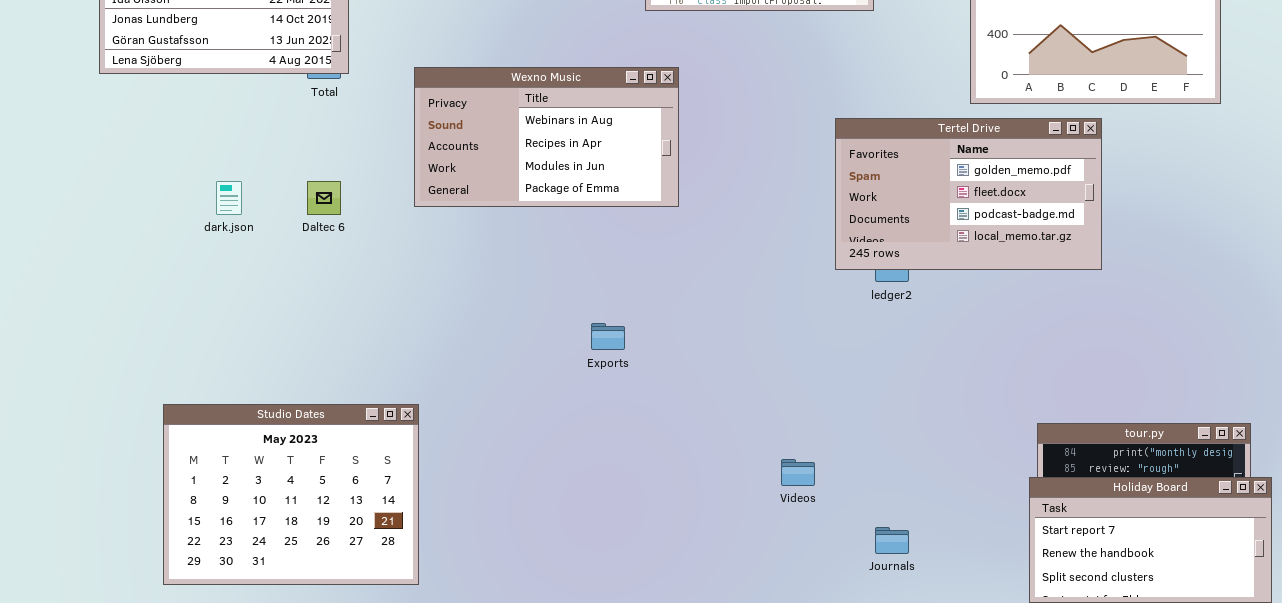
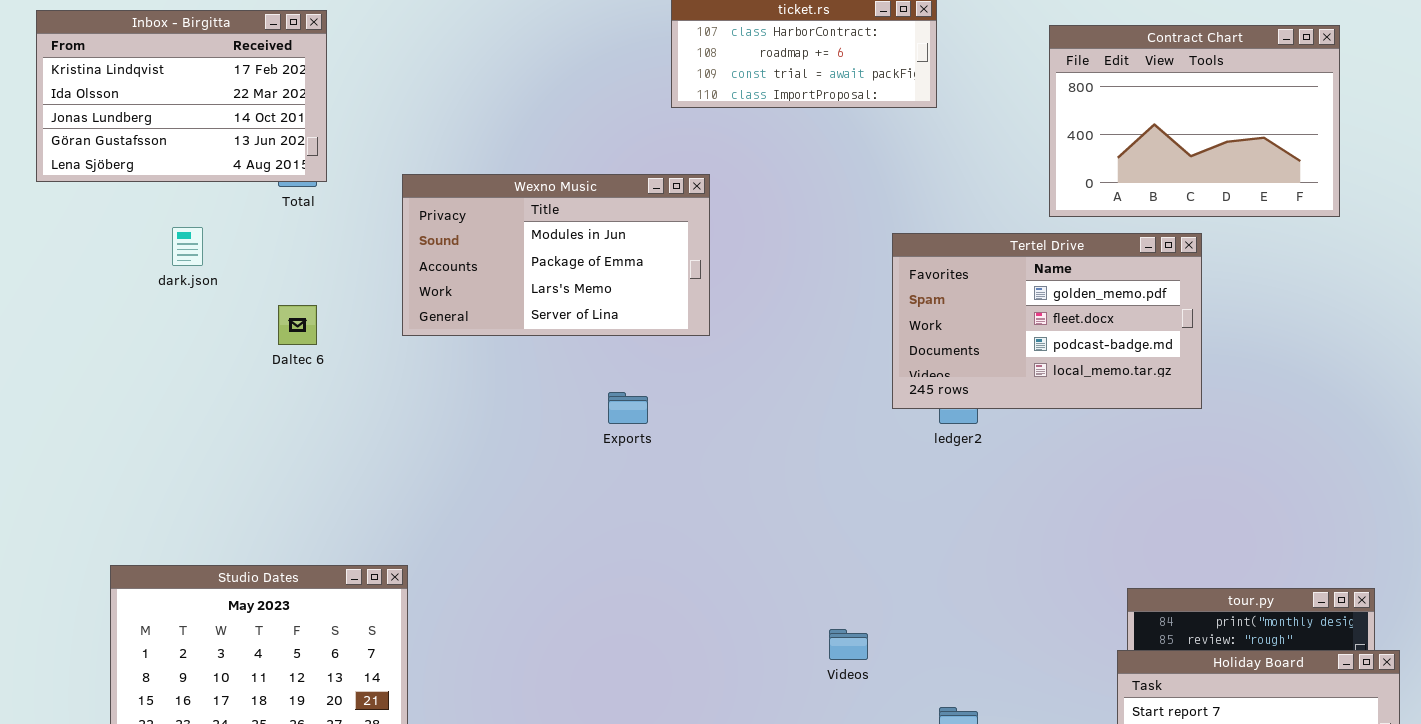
Wexno Music: [414,67,679,207] -> [402,174,710,336], scrolled down 2 rows
dark.json: [216,181,242,215] -> [172,227,203,266], moved
Exports: [591,323,625,350] -> [608,392,648,424], moved

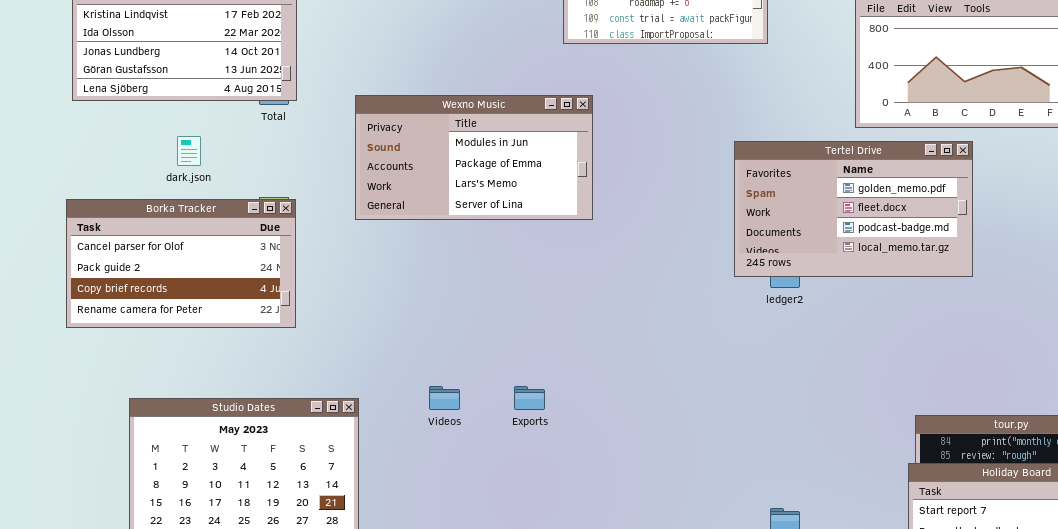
Borka Tracker: none -> [66,199,296,328], opened
Exports: [608,392,648,424] -> [514,386,545,410], moved
Videos: [829,629,868,660] -> [429,386,460,410], moved

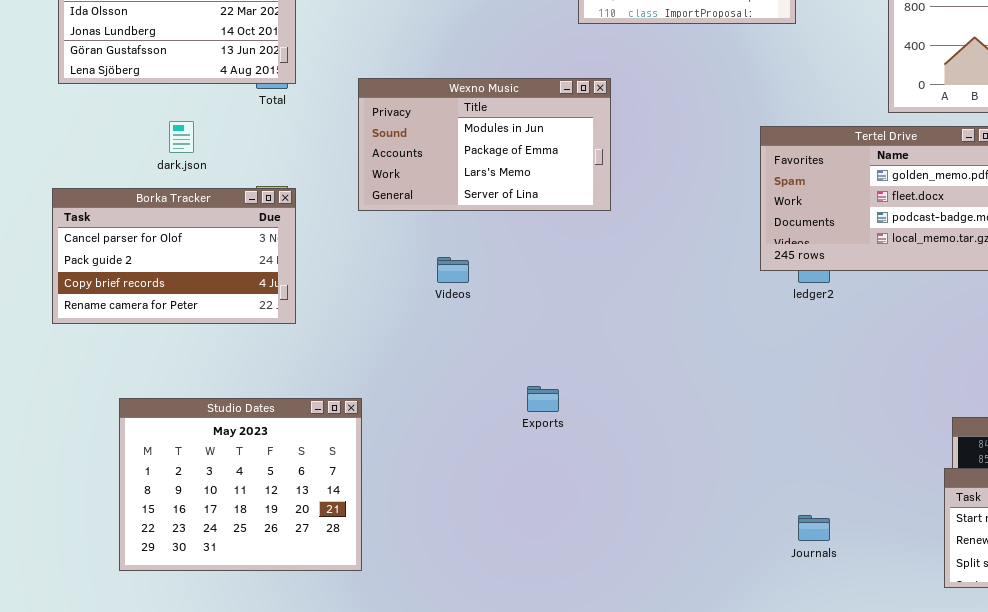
Videos: [429,386,460,410] -> [437,257,469,283], moved

